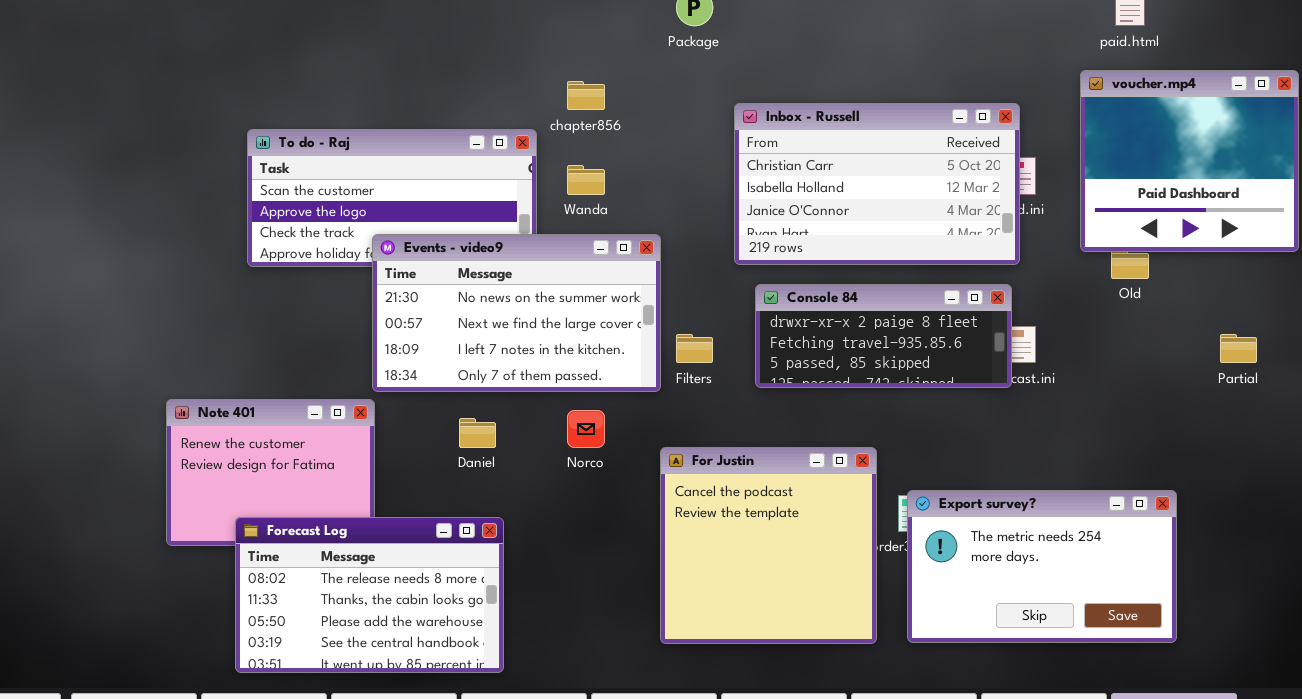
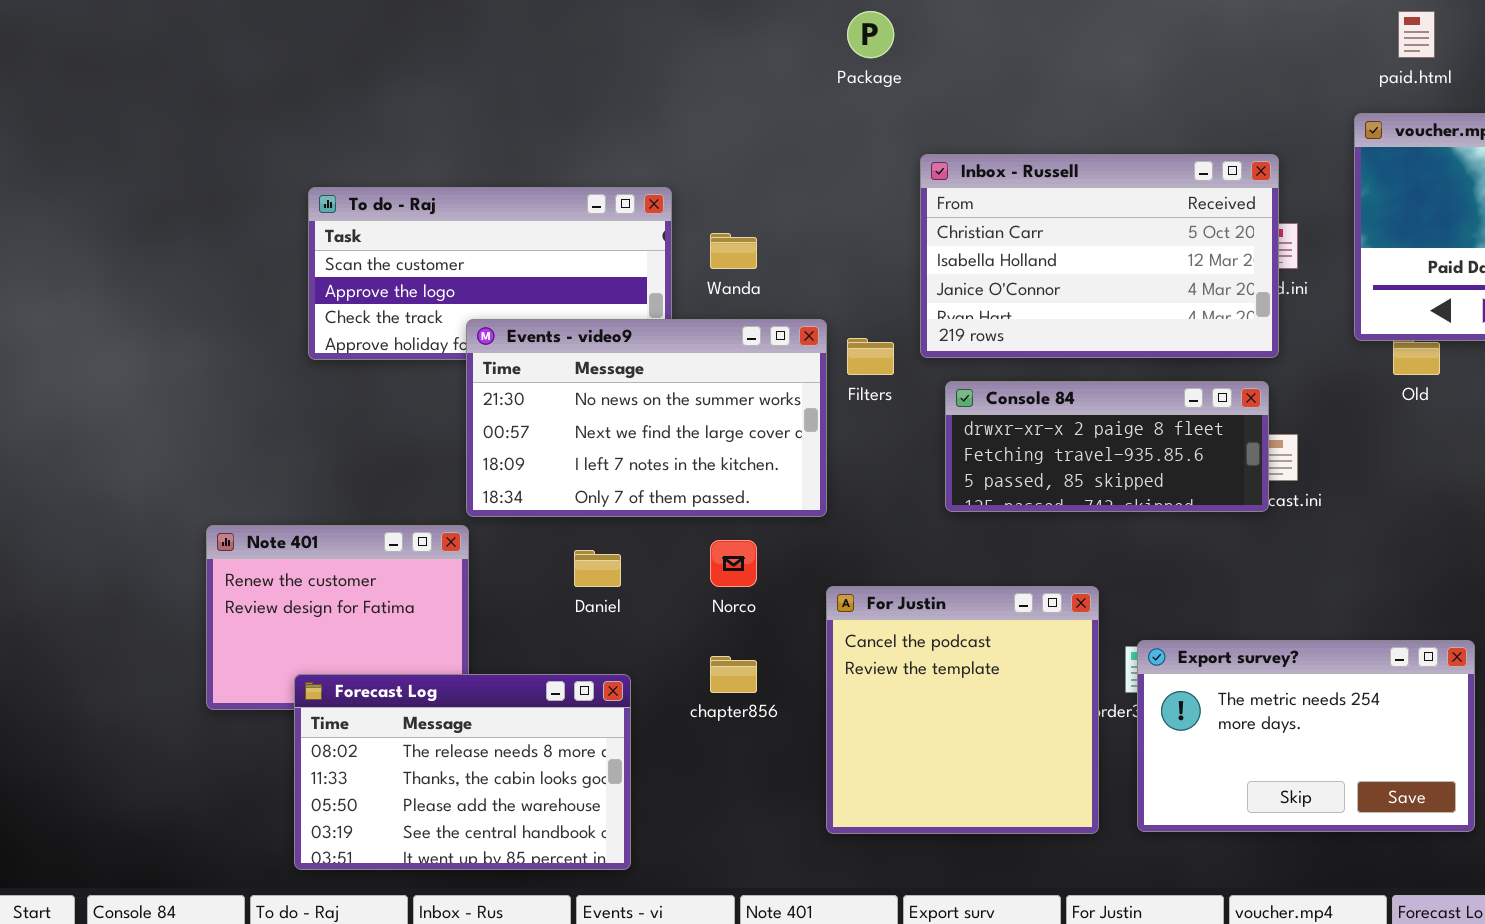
chapter856: [567,81,605,110] -> [710,656,757,693], moved
Filters: [676,334,713,363] -> [847,338,894,375], moved

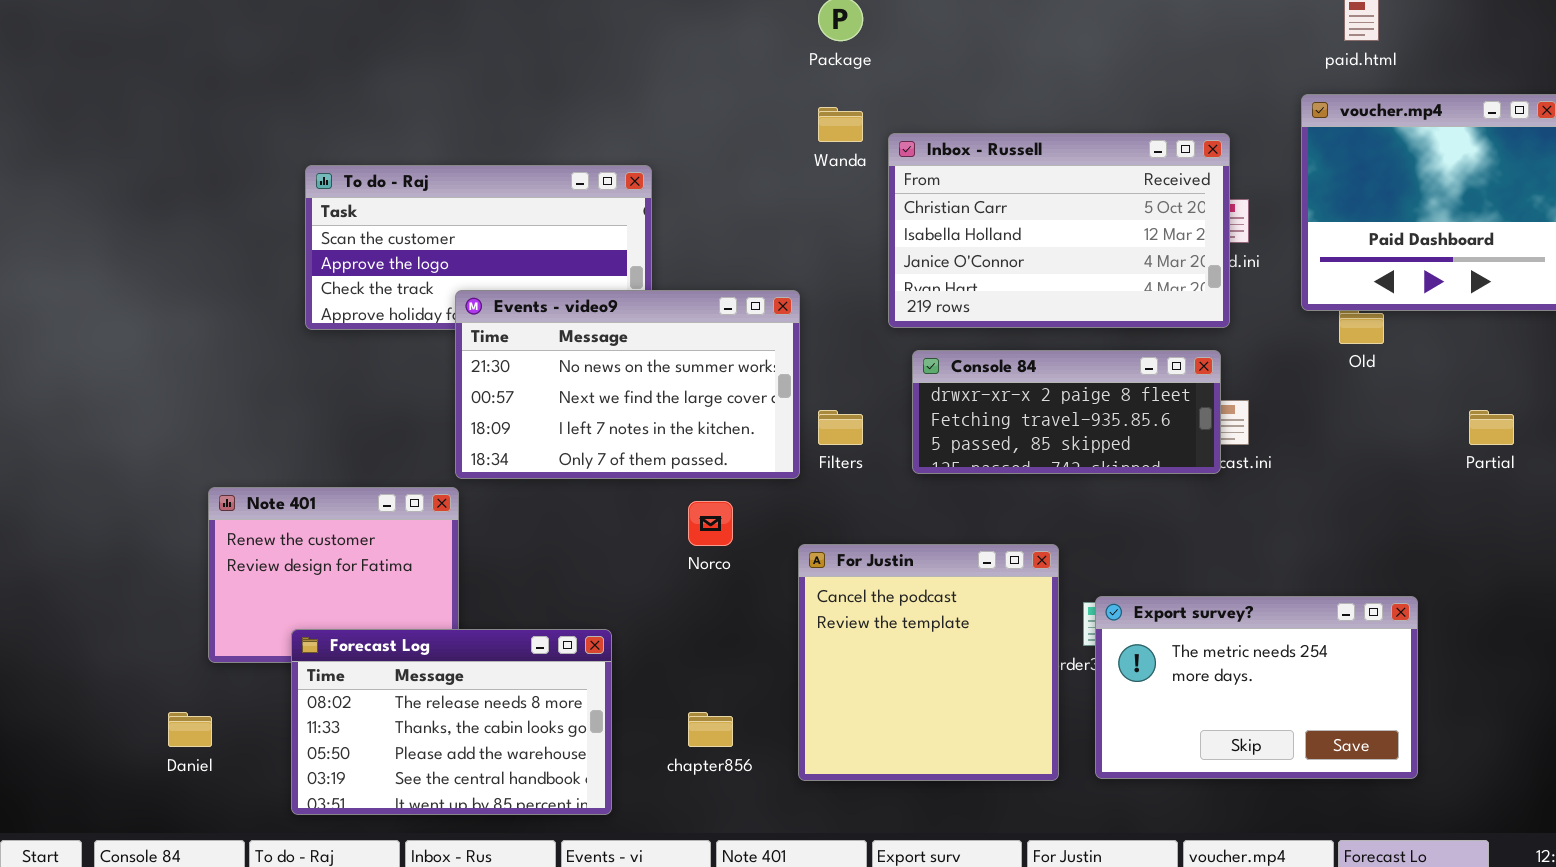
Wanda: [710,233,757,269] -> [818,107,863,142], moved
Filters: [847,338,894,375] -> [818,410,863,445], moved
Daniel: [574,550,621,587] -> [168,712,212,747], moved
chapter856: [710,656,757,693] -> [688,712,733,747], moved

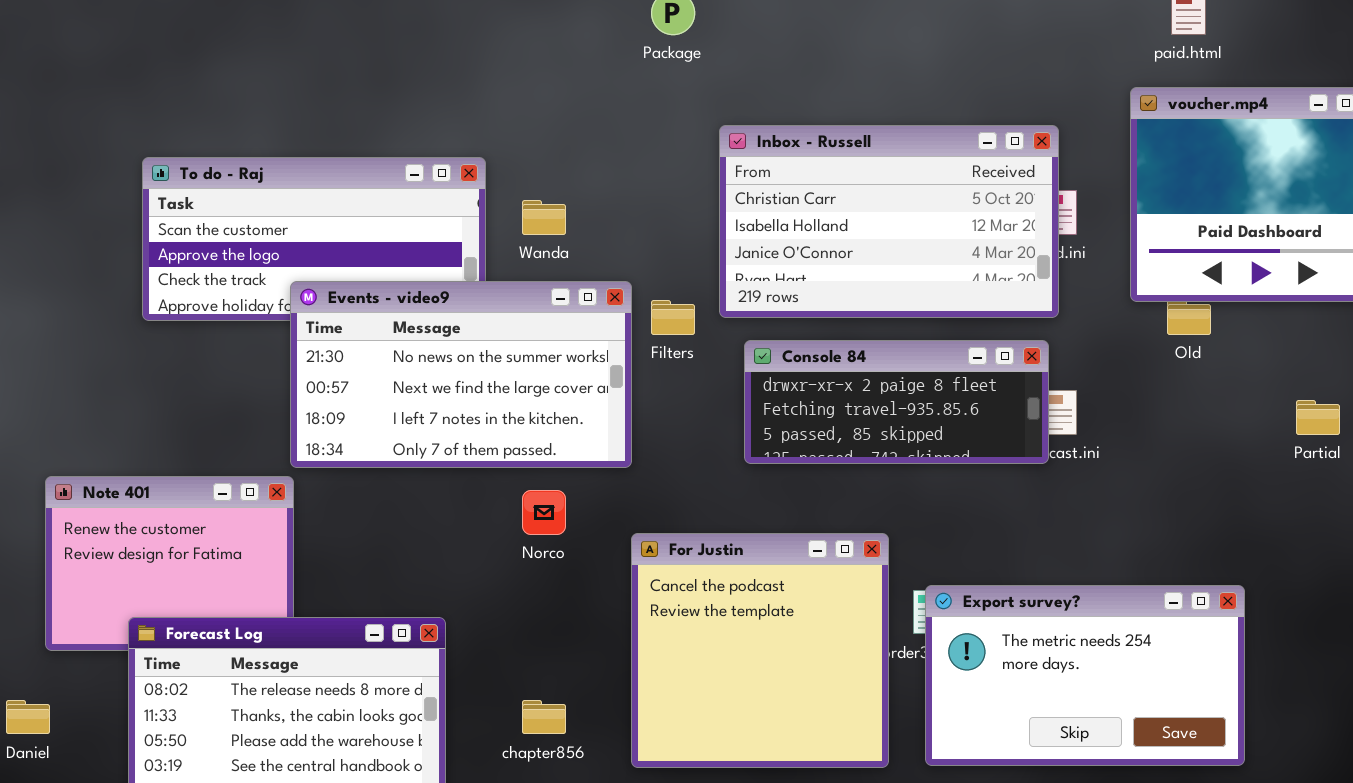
Wanda: [818,107,863,142] -> [522,200,566,235], moved
Filters: [818,410,863,445] -> [651,300,695,335], moved

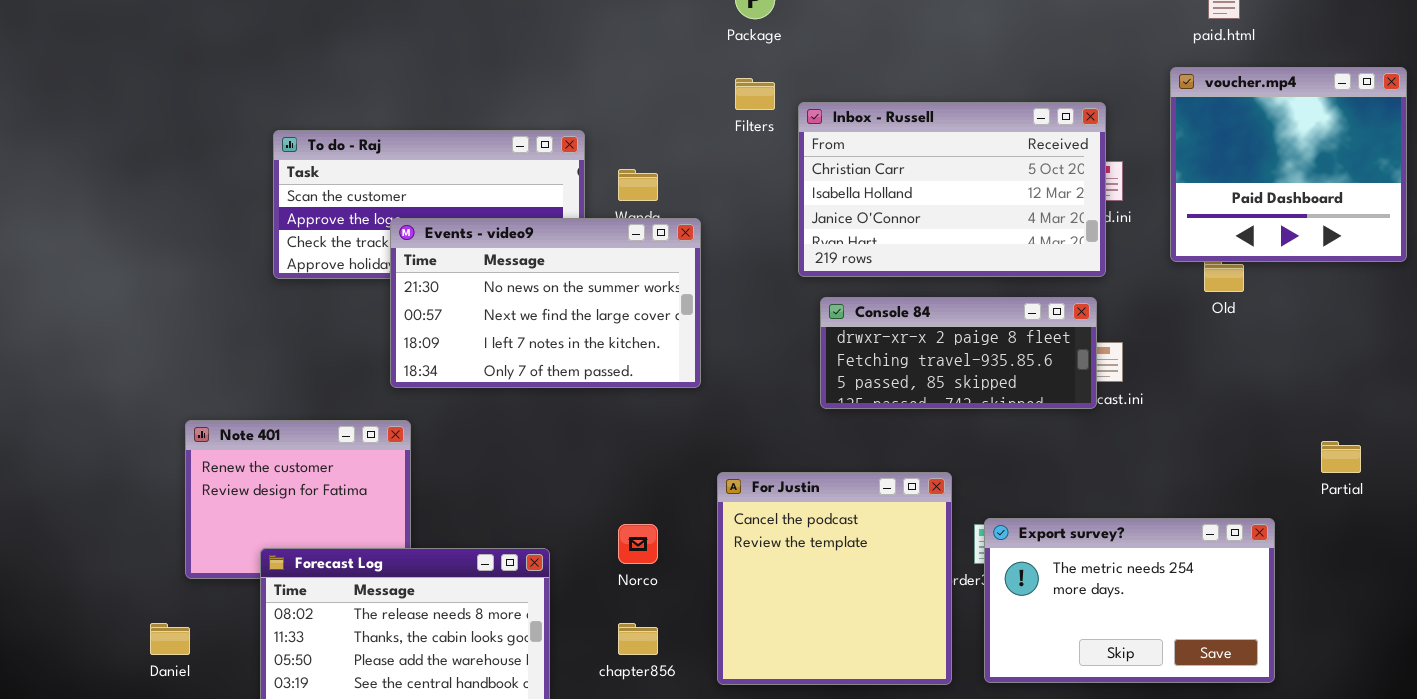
Events - video9: [290,281,632,468] -> [390,218,701,388], moved
Filters: [651,300,695,335] -> [735,78,775,110], moved
Partial: [1296,400,1340,435] -> [1321,441,1361,473], moved
Norco: [522,490,566,535] -> [618,524,658,564], moved

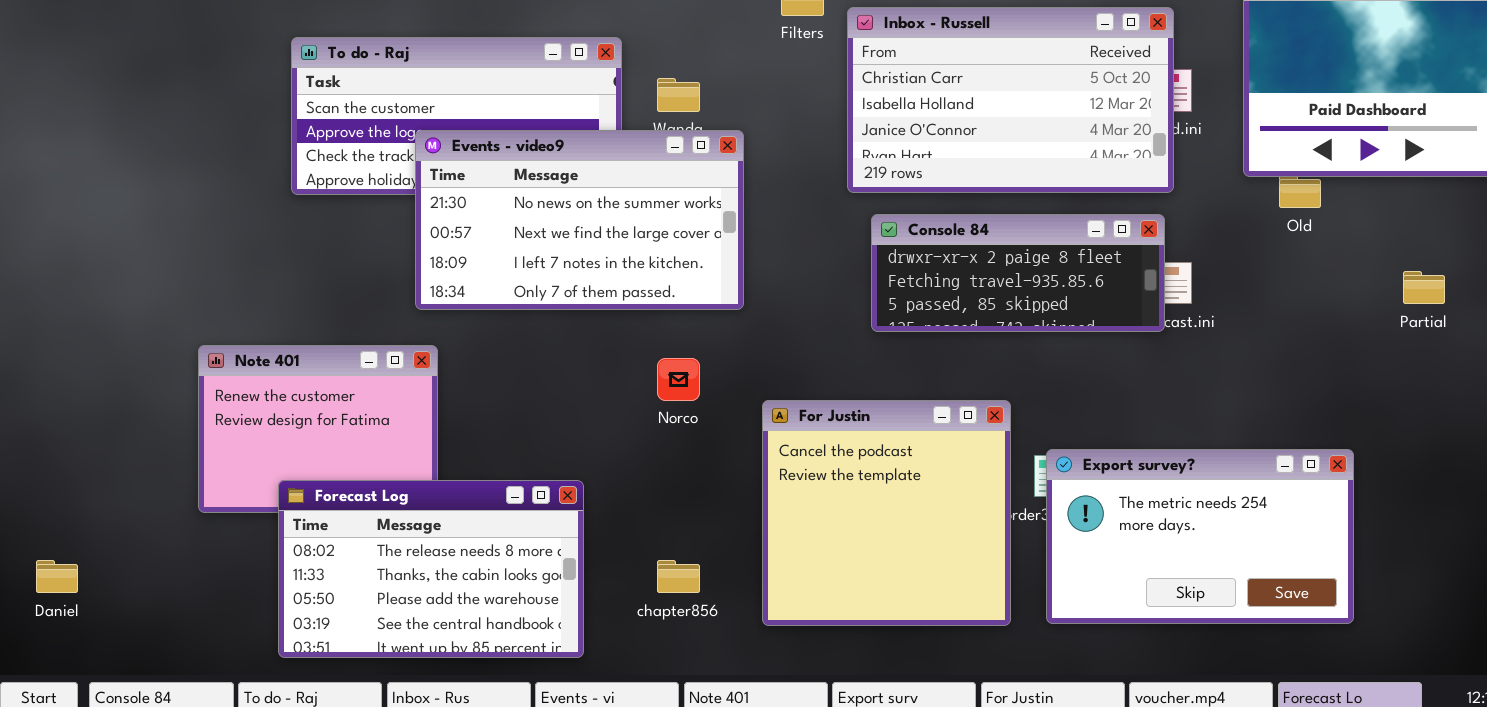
Partial: [1321,441,1361,473] -> [1403,271,1445,304], moved
Norco: [618,524,658,564] -> [657,358,700,401], moved
Daniel: [150,623,190,655] -> [36,560,78,593], moved

